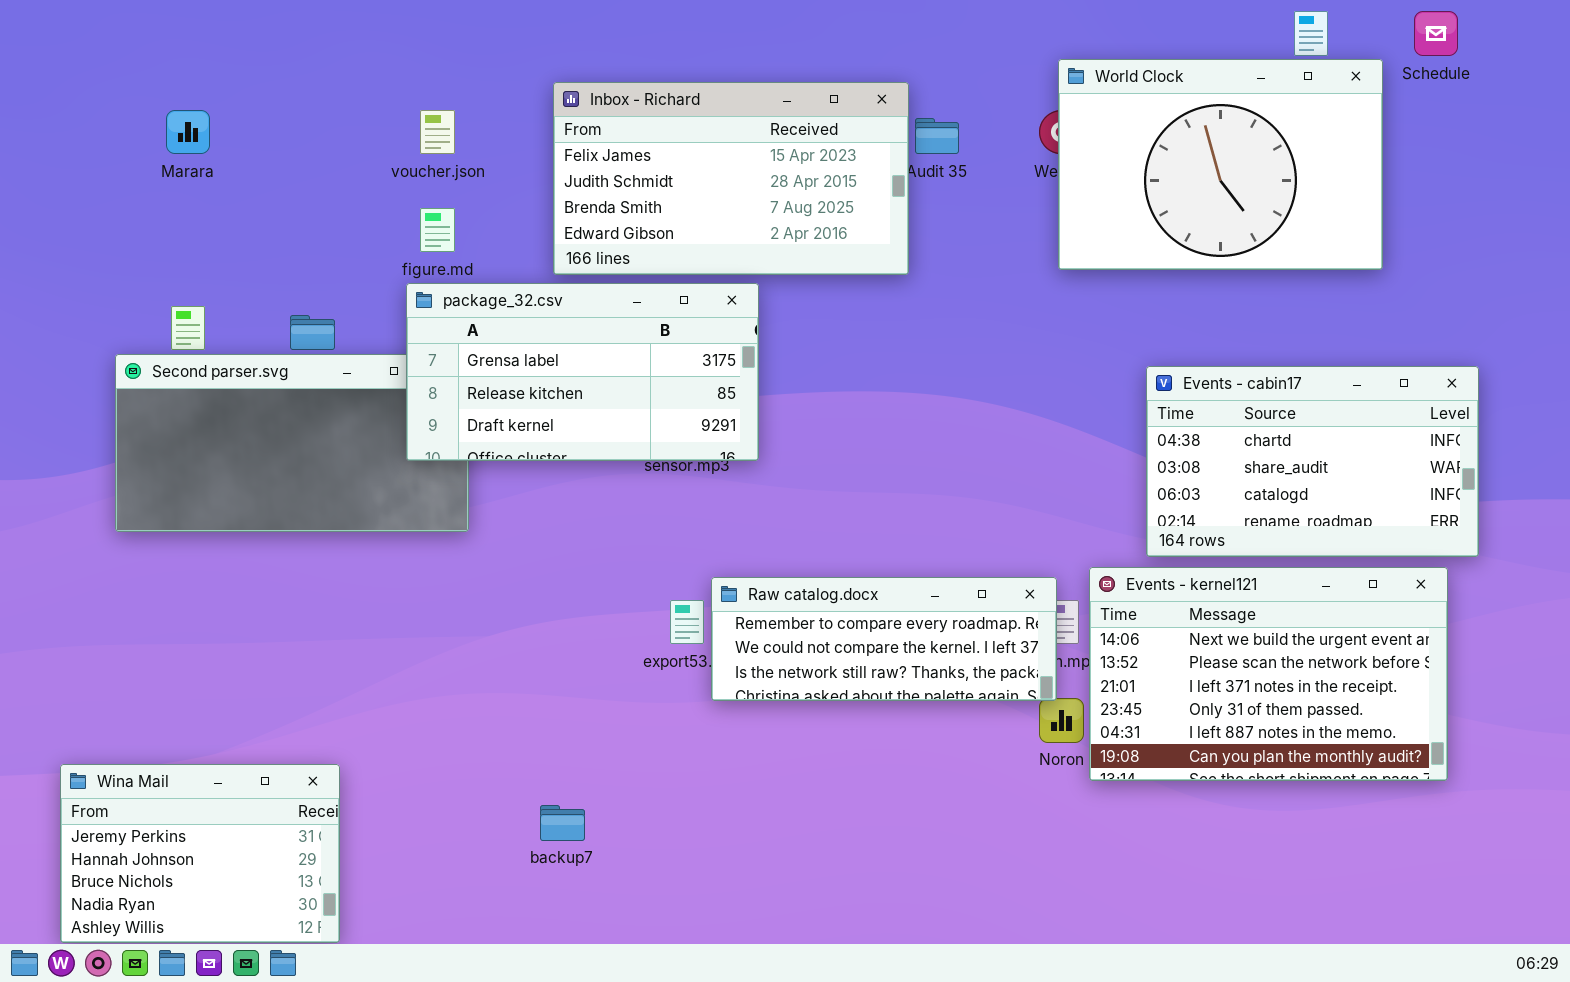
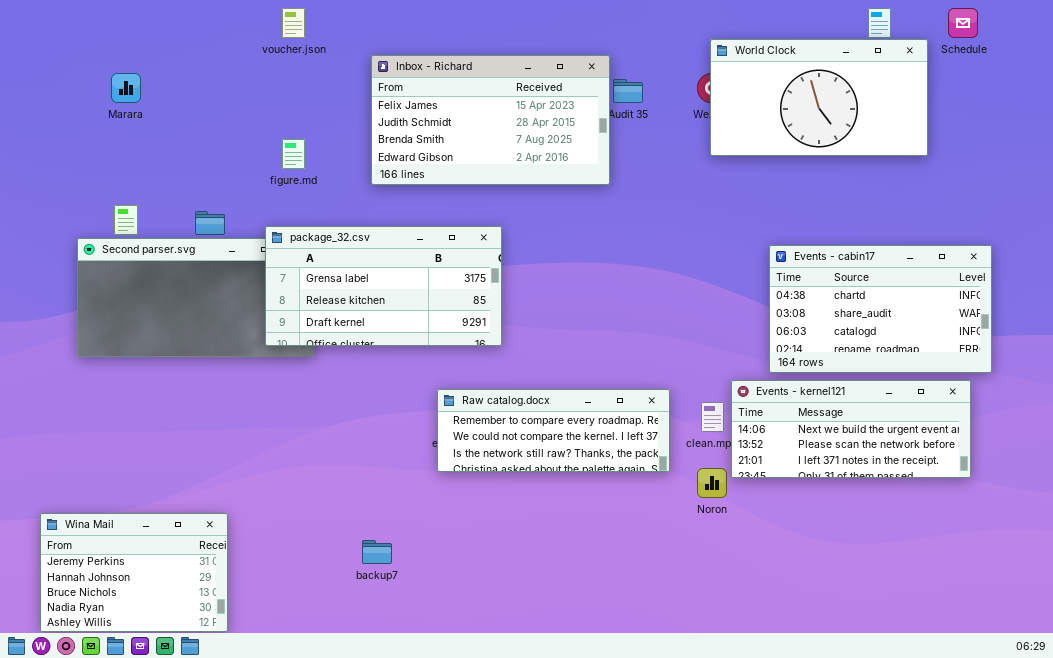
World Clock: [1058,59,1383,270] -> [710,39,928,156], resized
voucher.json: [420,110,455,154] -> [282,8,305,38], moved
package_32.csv: [406,283,759,461] -> [265,226,502,346], moved
Events - kernel121: [1089,567,1448,781] -> [731,380,971,478], resized
Raw catalog.docx: [711,577,1057,701] -> [437,389,670,472], moved

